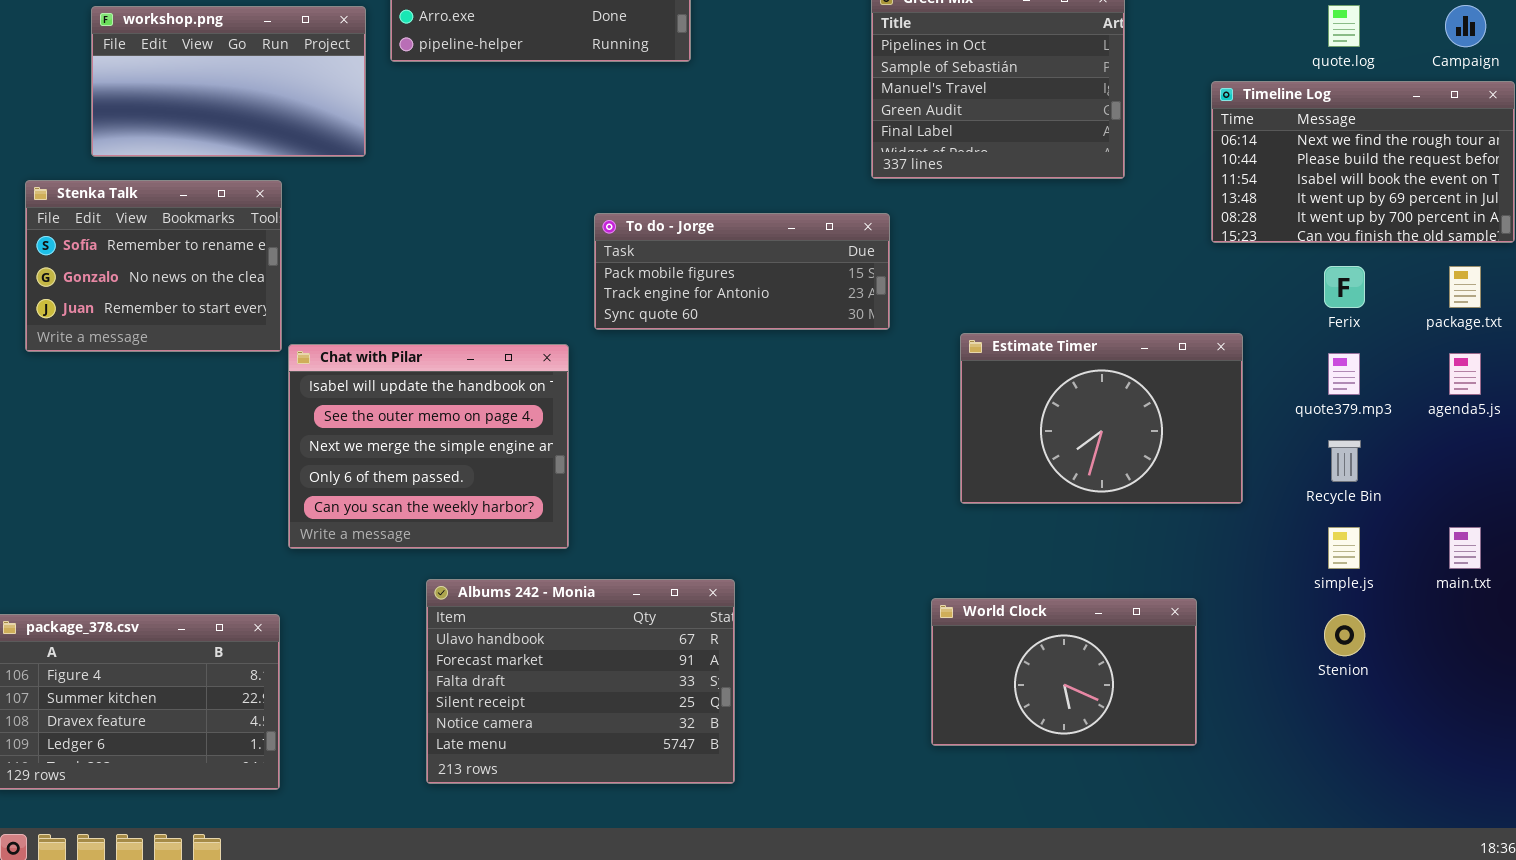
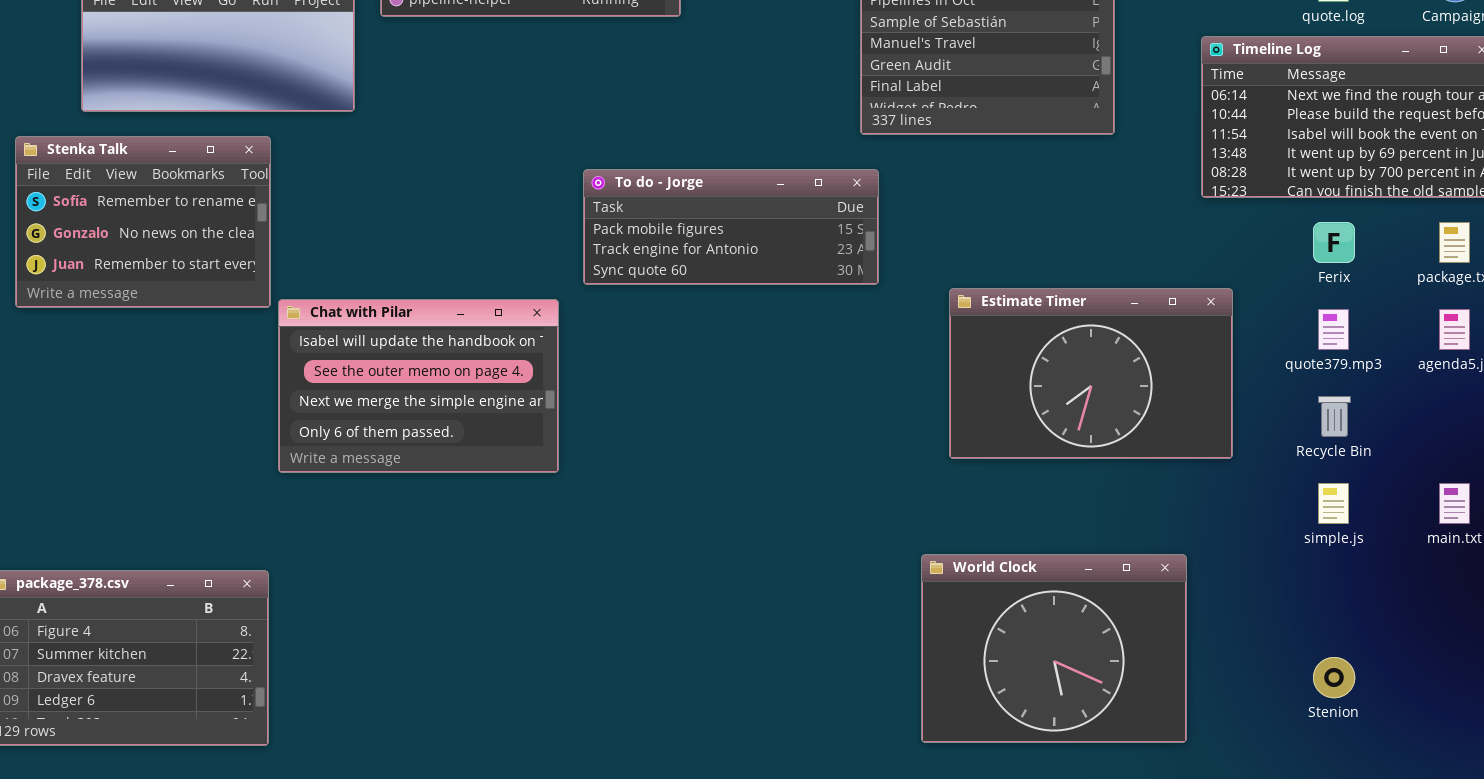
Chat with Pilar: [288,344,569,549] -> [278,299,559,473], resized
Albums 242 - Monia: [426,579,735,784] -> none, closed
World Clock: [931,598,1197,746] -> [921,554,1187,743], resized
Stenion: [1324,614,1365,656] -> [1313,657,1355,698], moved

